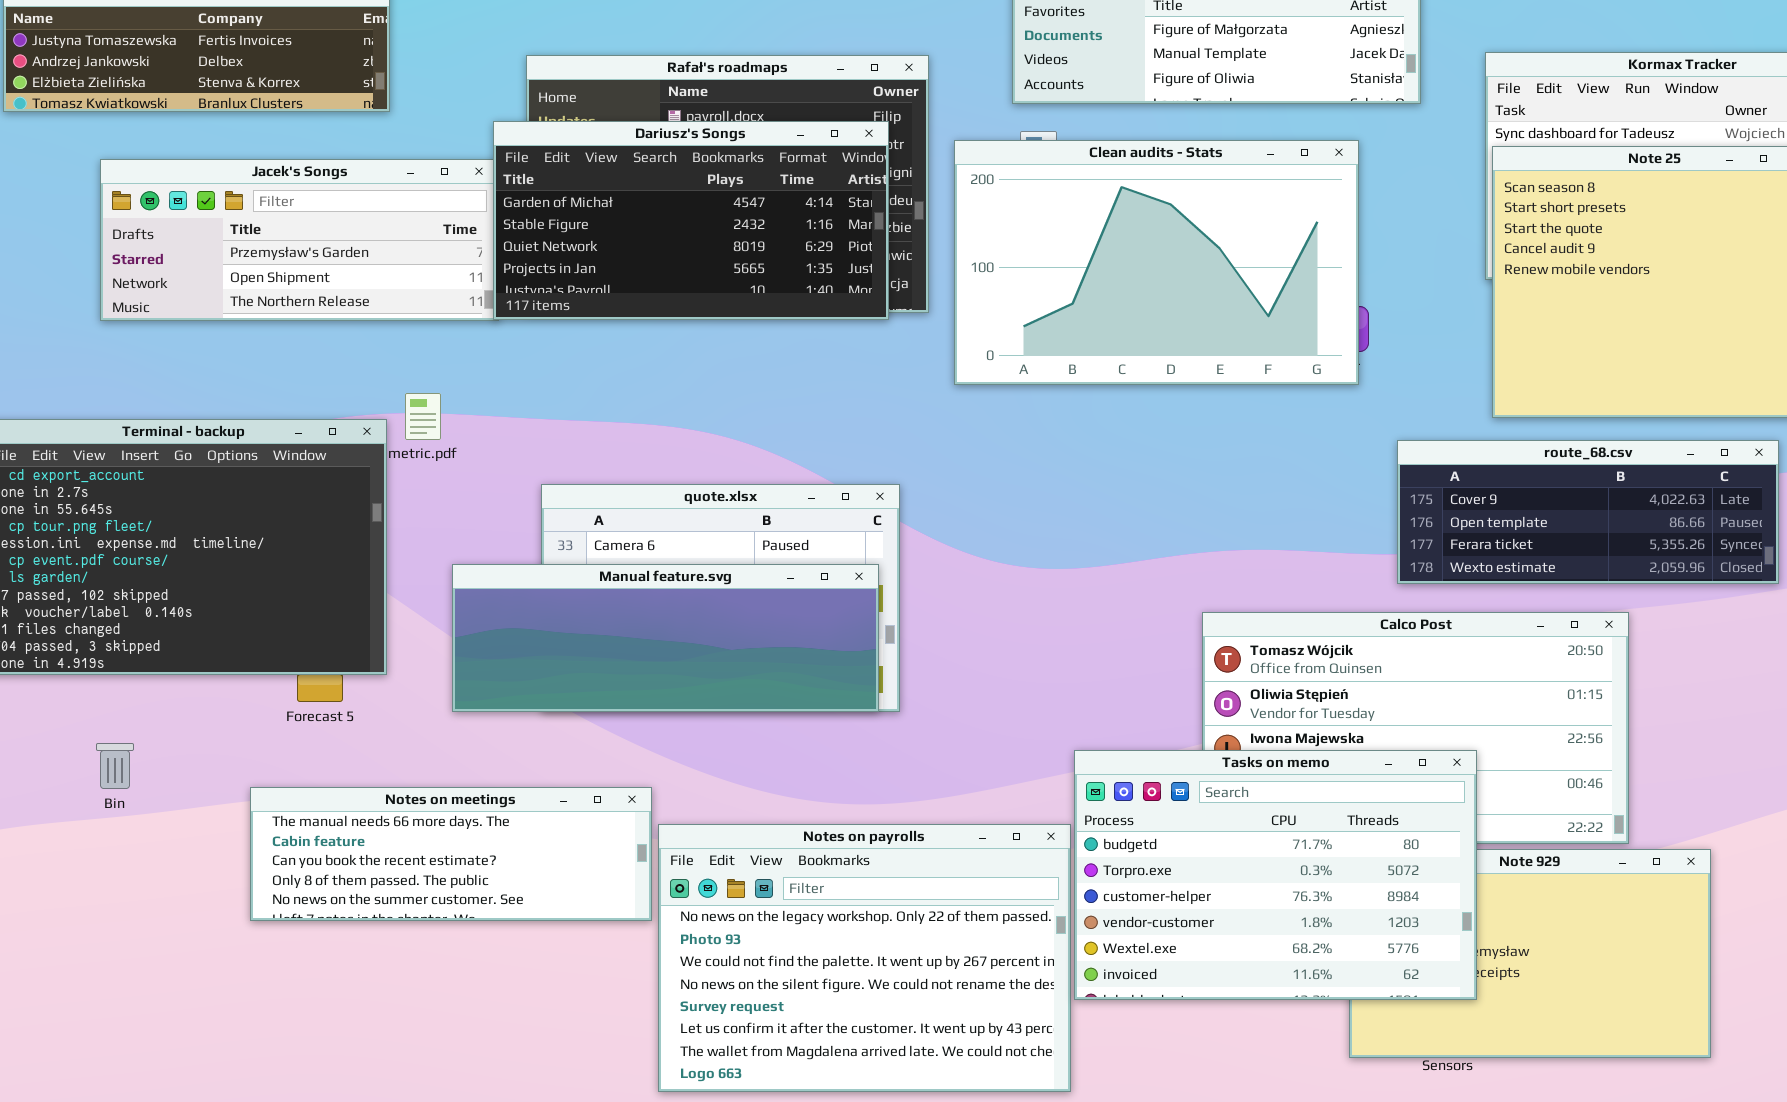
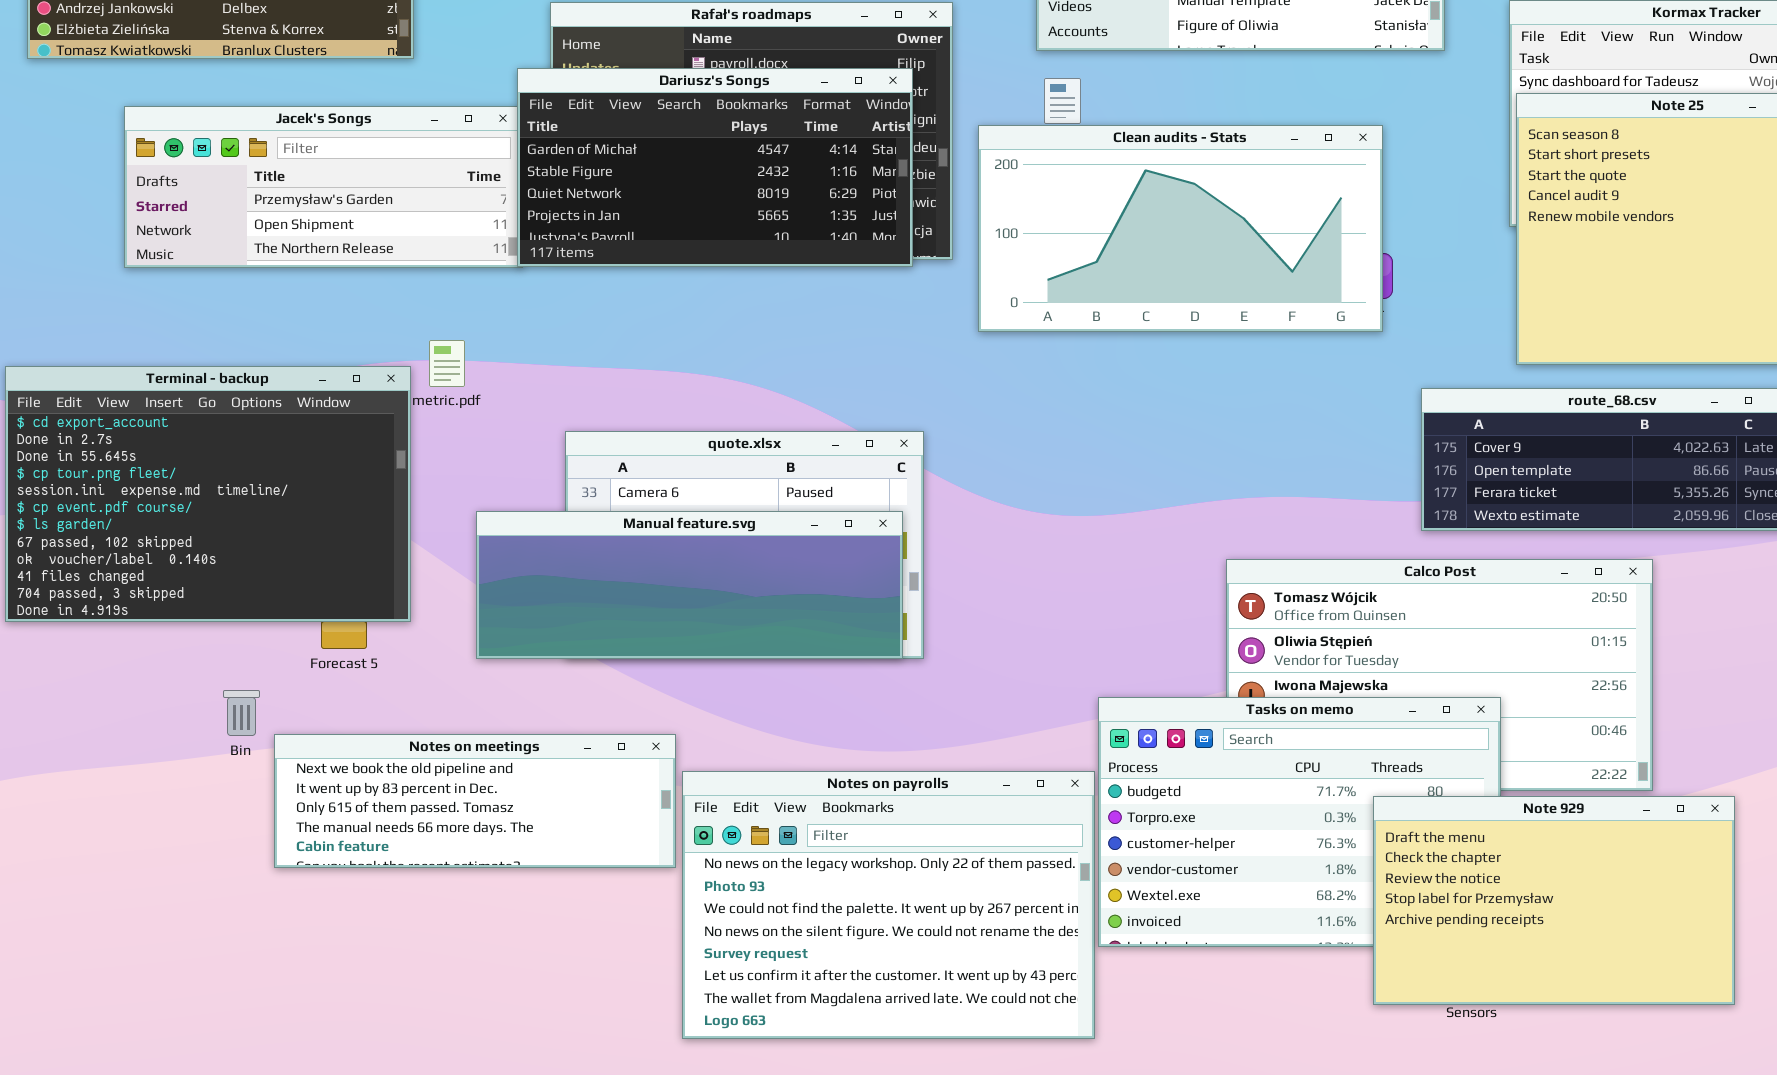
Clean audits - Stats: [954,140,1359,385] -> [978,125,1383,332], resized
Bin: [96,743,134,789] -> [223,690,260,736], moved
Notes on meetings: [250,787,652,921] -> [274,734,676,868], scrolled up 3 rows
Note 929: [1349,849,1711,1058] -> [1373,796,1735,1005], raised

